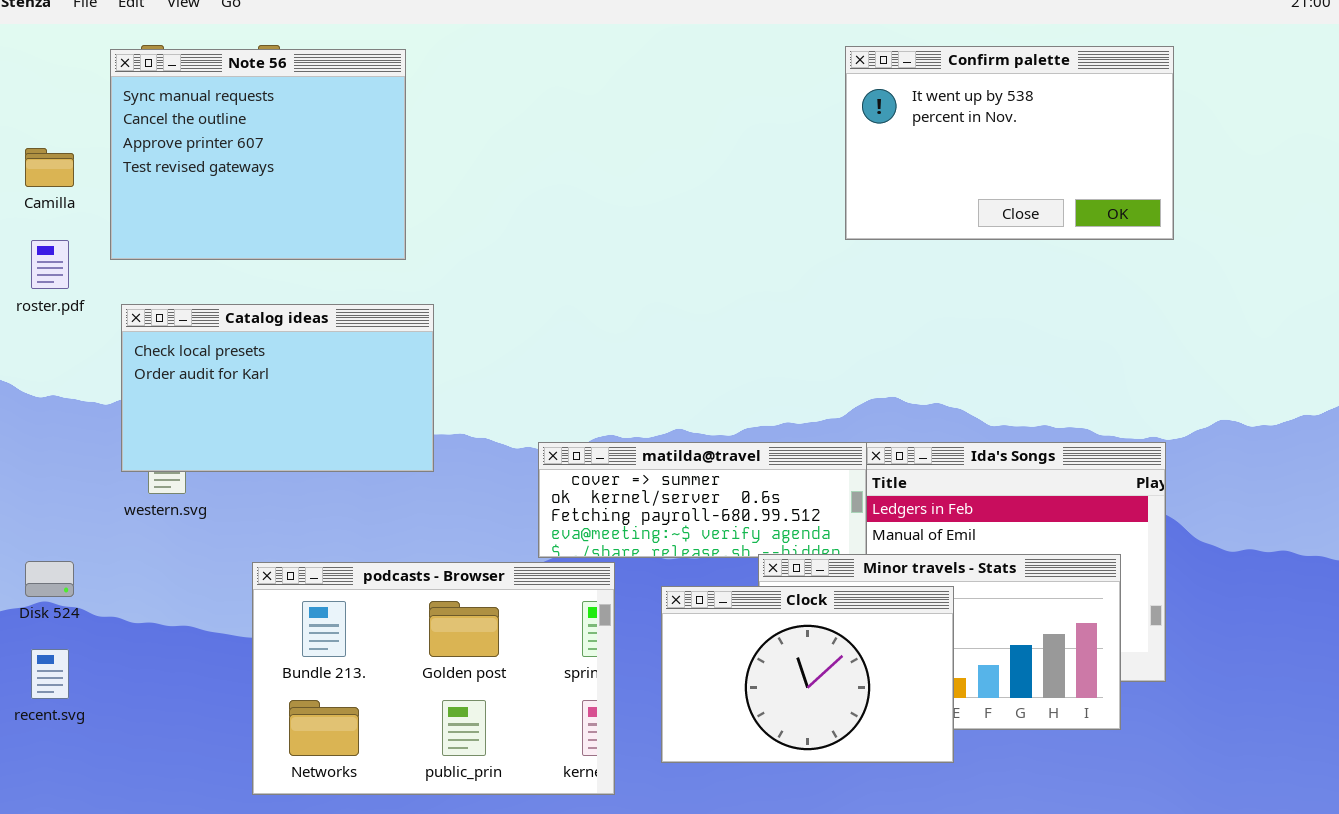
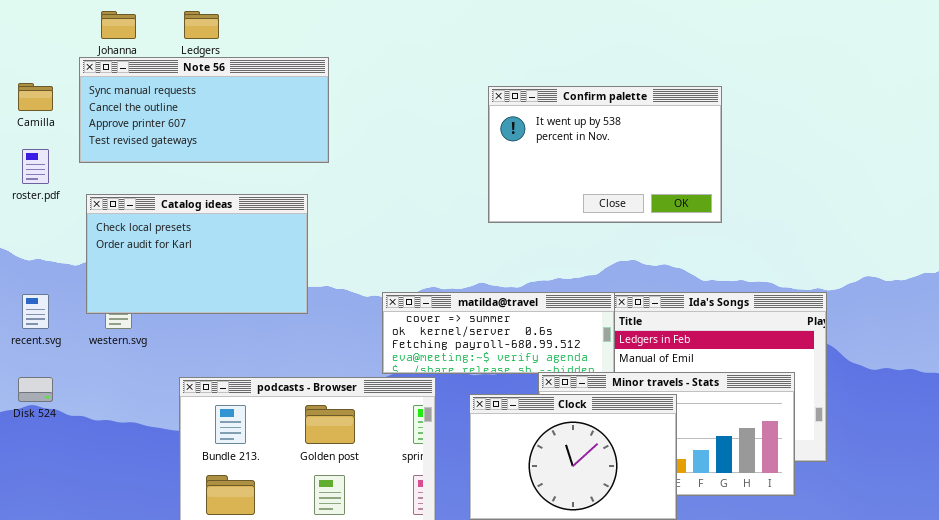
Confirm palette: [845,46,1174,240] -> [488,86,722,223], moved
Note 56: [110,49,406,260] -> [79,57,329,163], resized
recent.svg: [31,649,69,699] -> [22,294,49,329], moved

